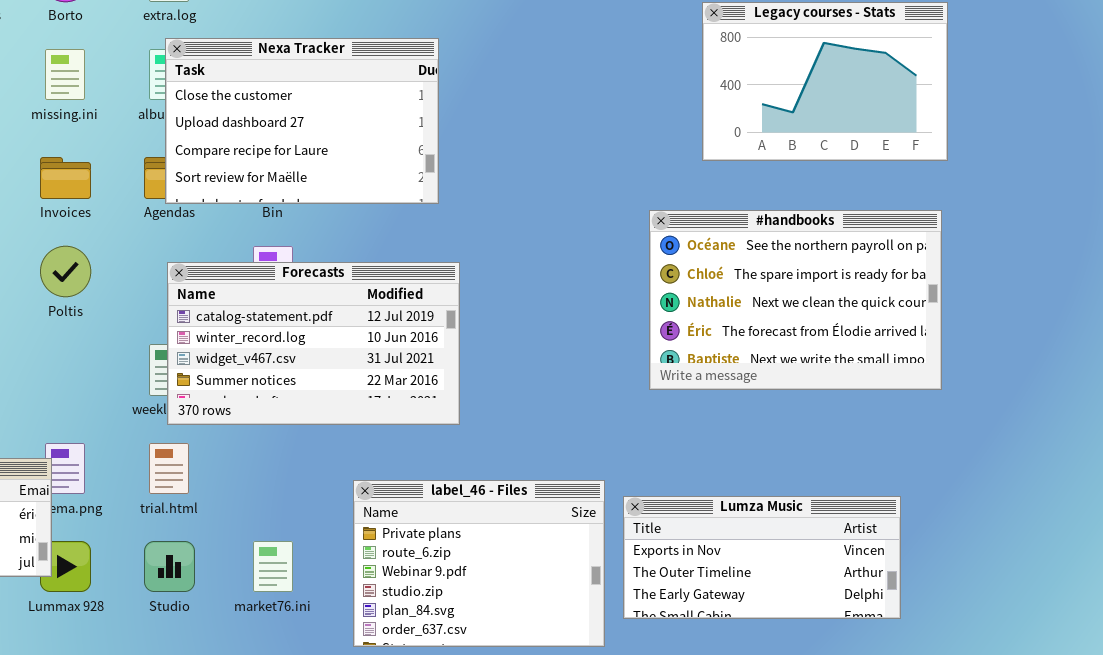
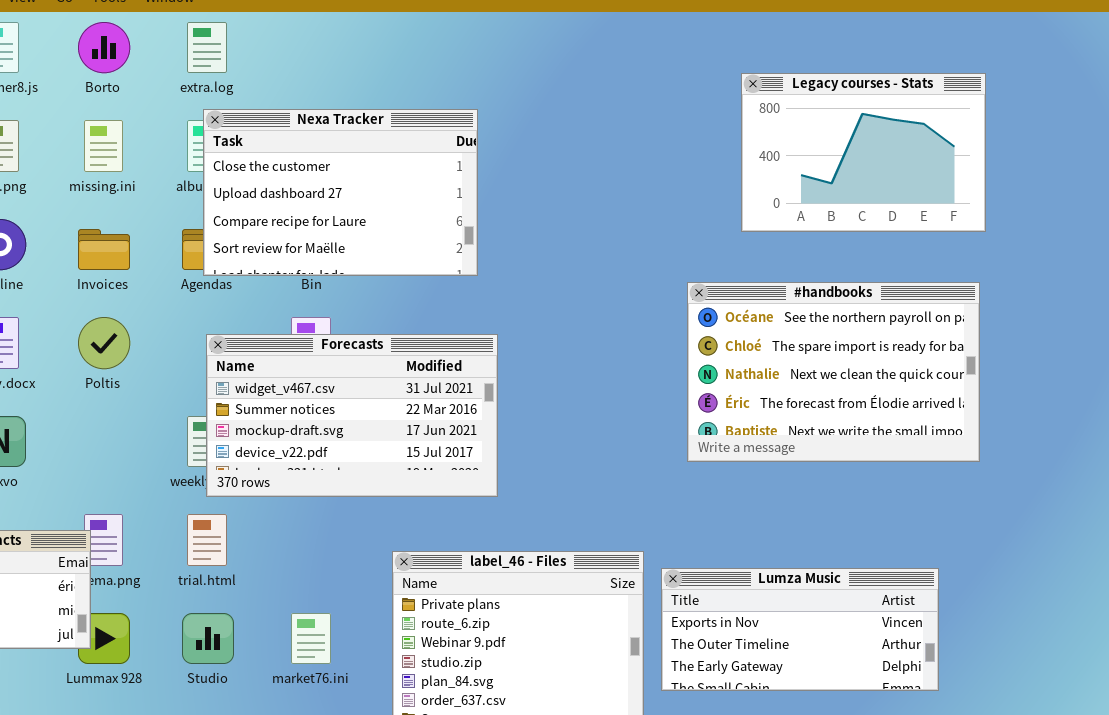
Forecasts: [167,262,460,425] -> [206,334,498,497], scrolled down 2 rows

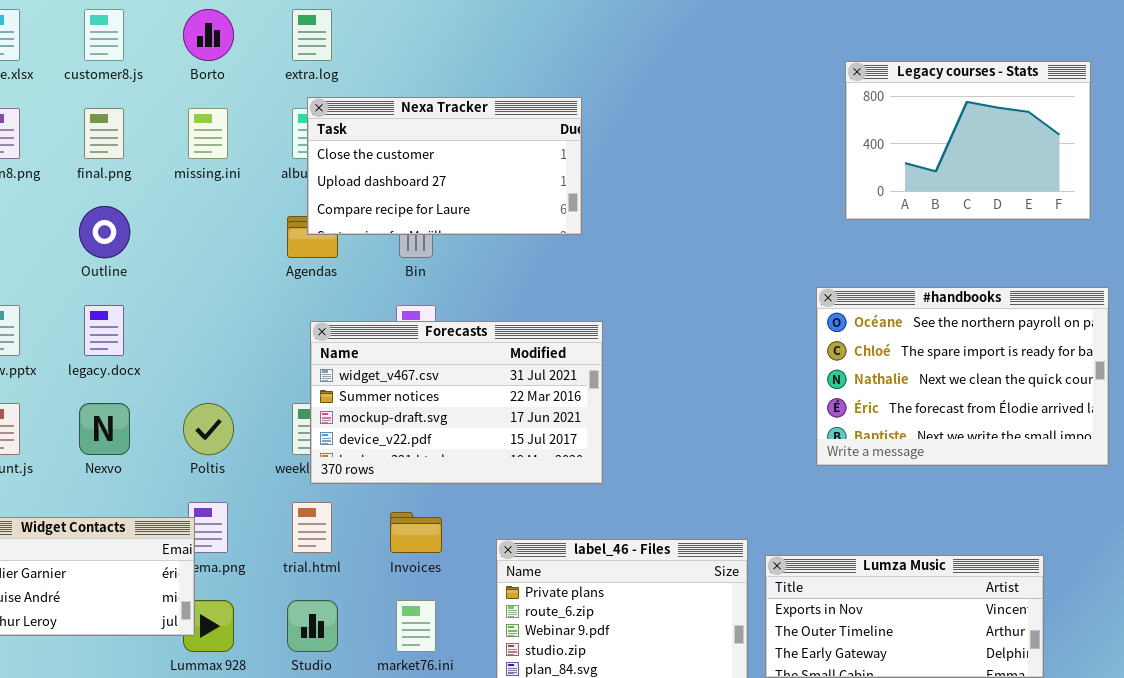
Nexa Tracker: [203,109,478,276] -> [307,97,582,235], resized
Invoices: [78,229,130,270] -> [390,512,442,553], moved
#handbooks: [687,282,980,462] -> [816,287,1109,466], moved
Poltis: [78,317,130,369] -> [183,403,234,455], moved

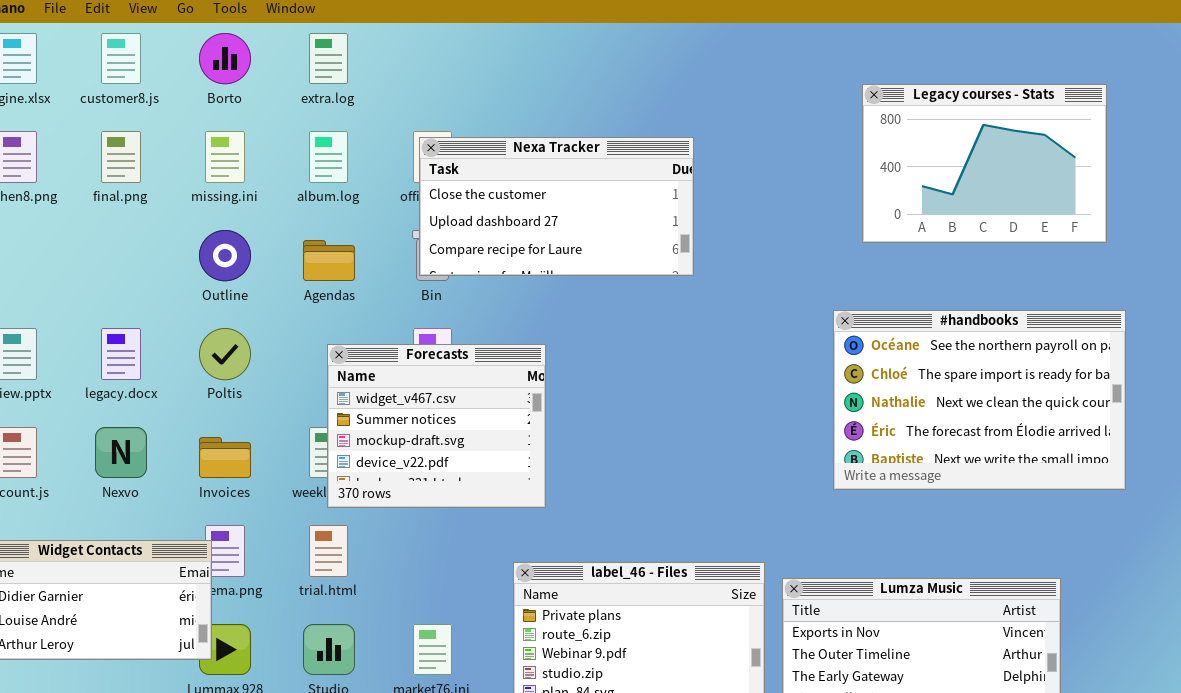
Nexa Tracker: [307,97,582,235] -> [419,137,694,276], moved
Outline: [79,206,130,258] -> [199,230,251,281], moved
Forecasts: [310,321,603,484] -> [327,344,546,508], resized
Poltis: [183,403,234,455] -> [199,328,251,380], moved
Invoices: [390,512,442,553] -> [199,437,251,478], moved

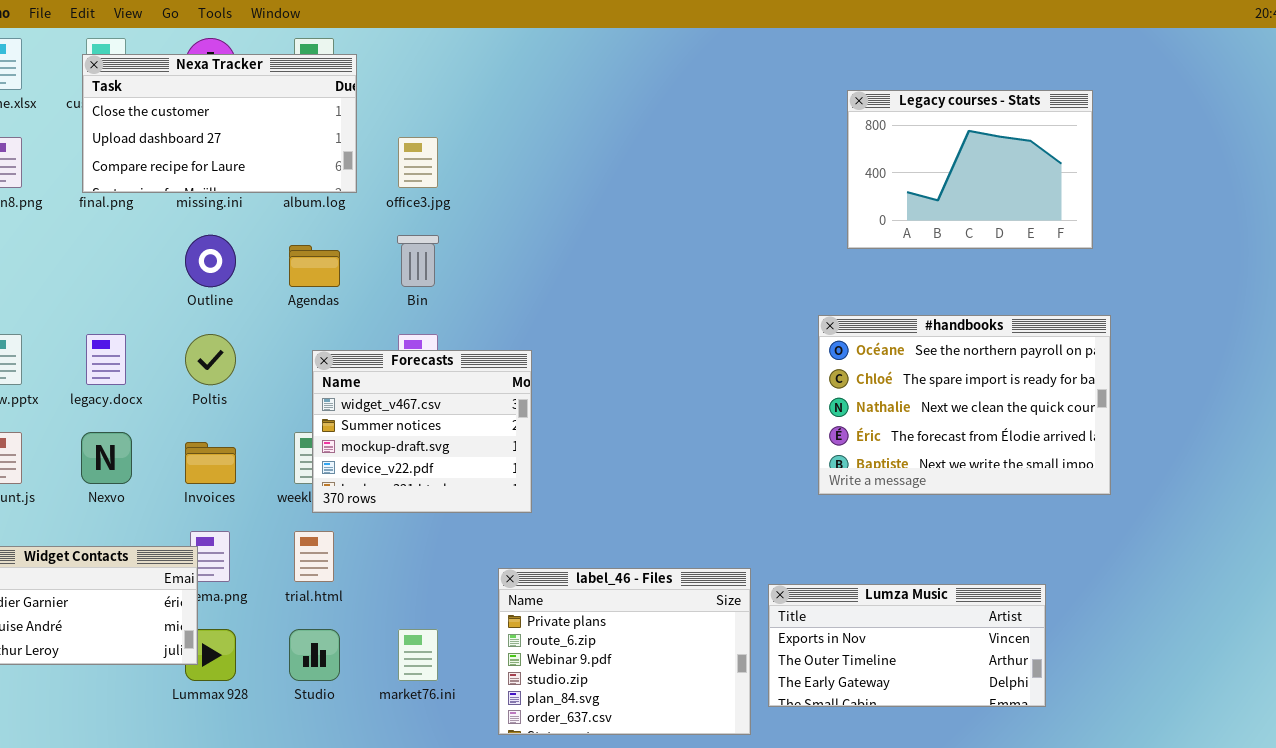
Nexa Tracker: [419,137,694,276] -> [82,54,357,193], moved

